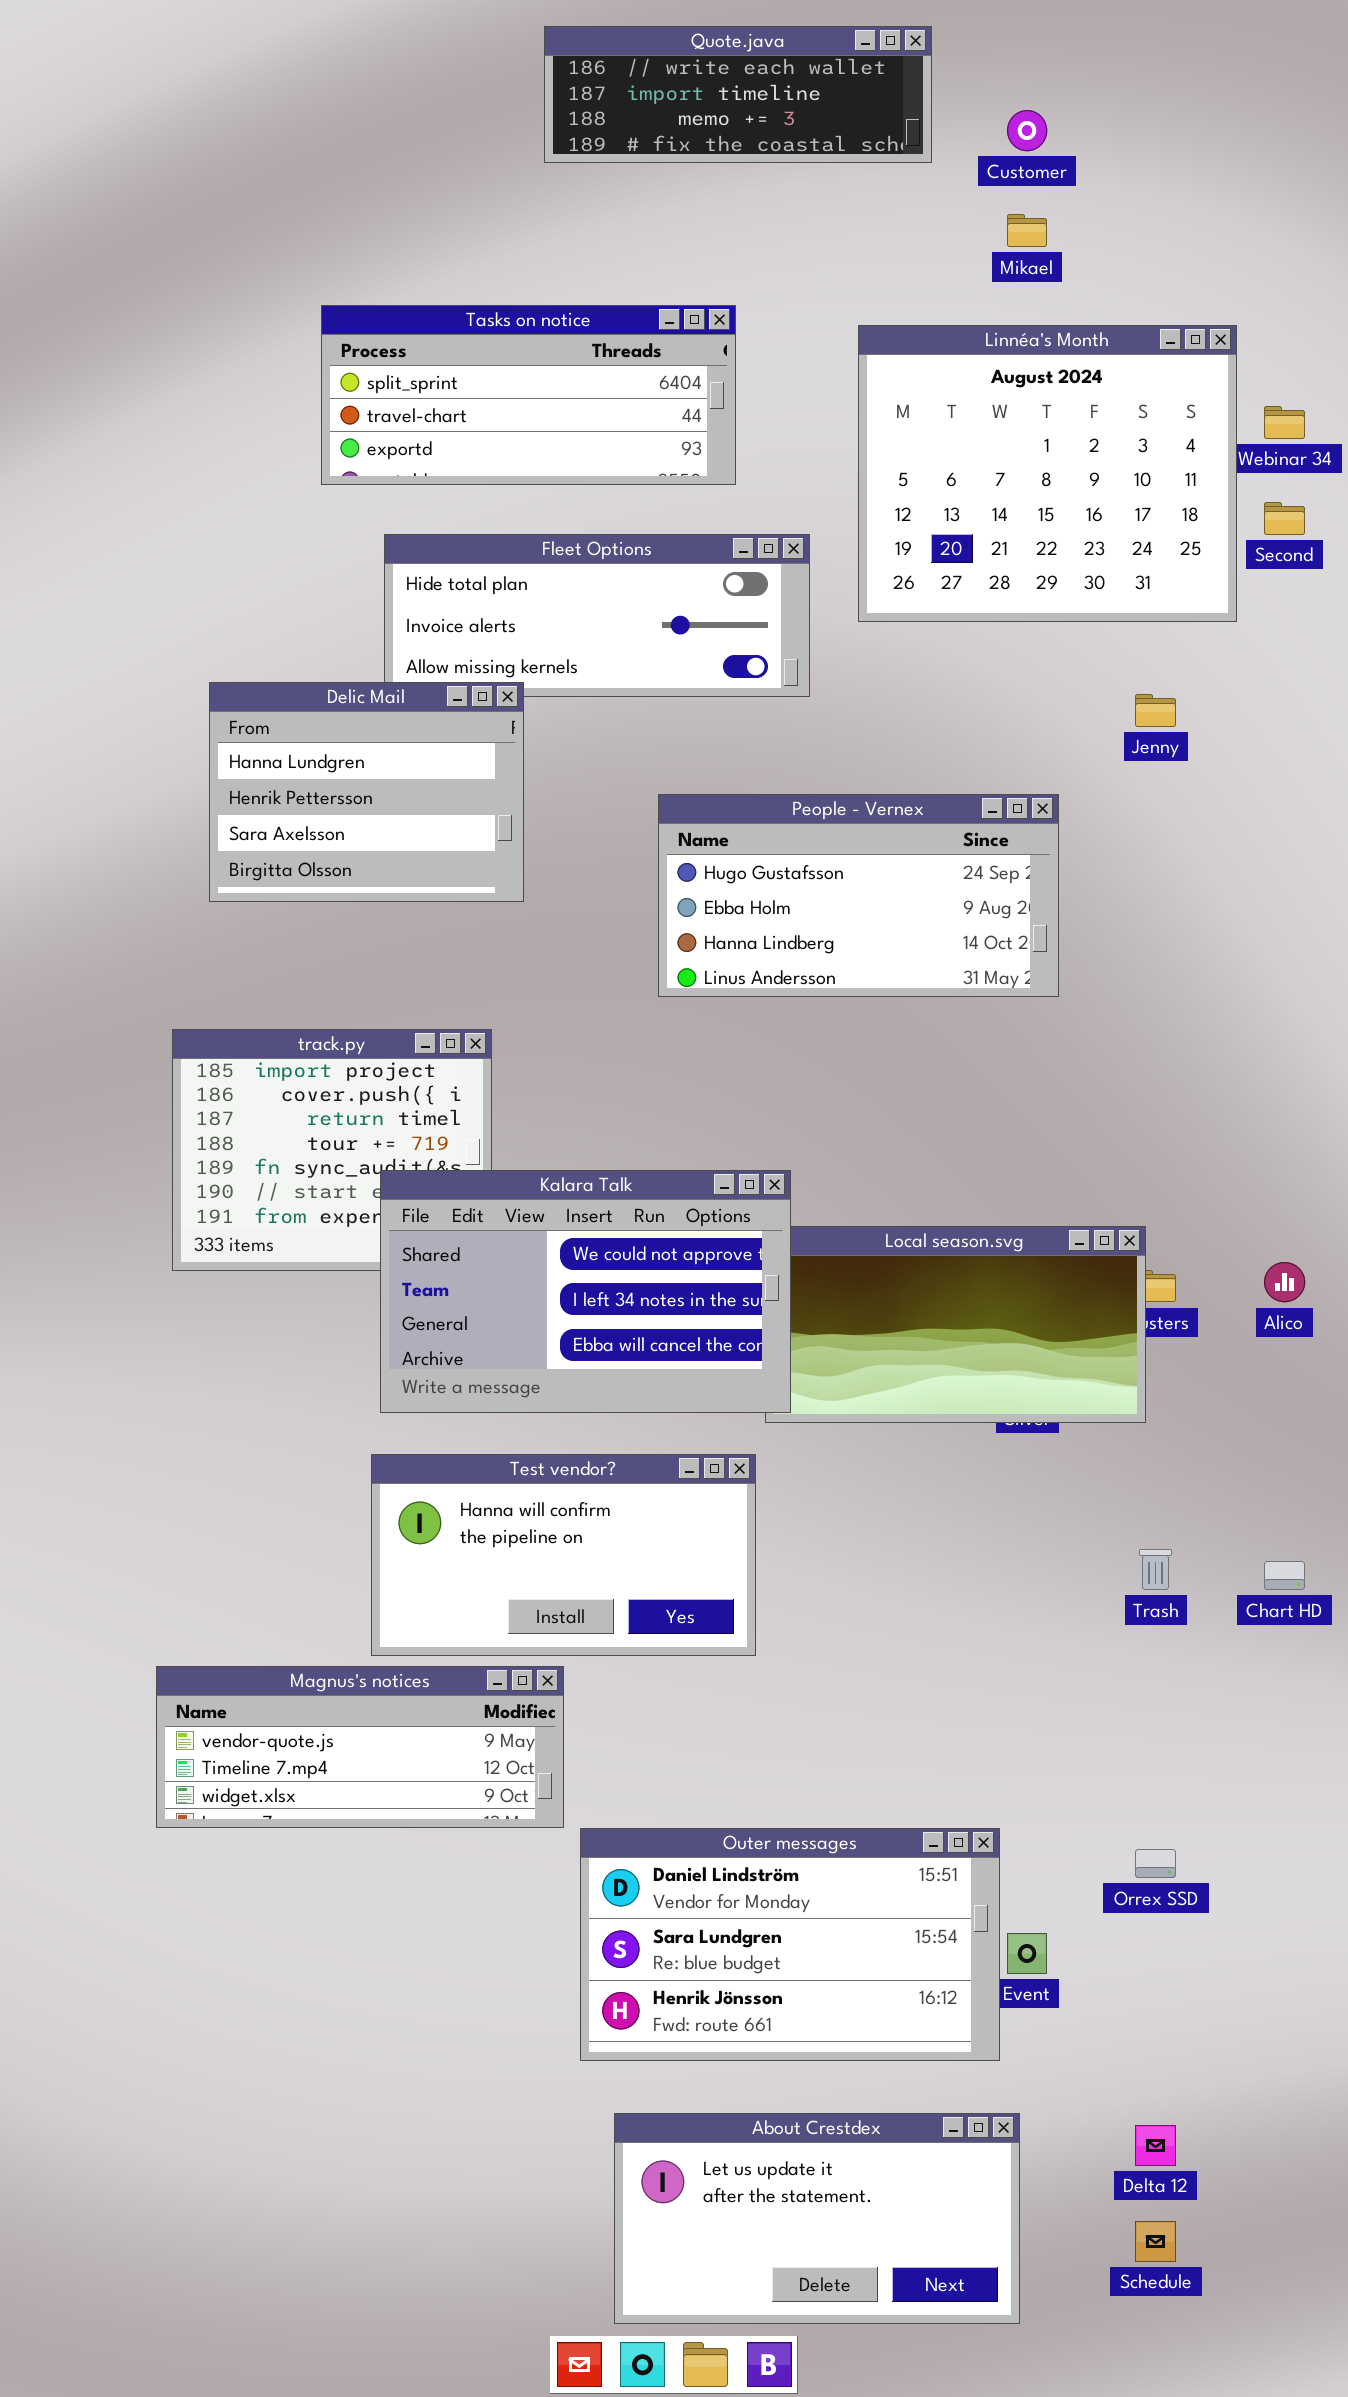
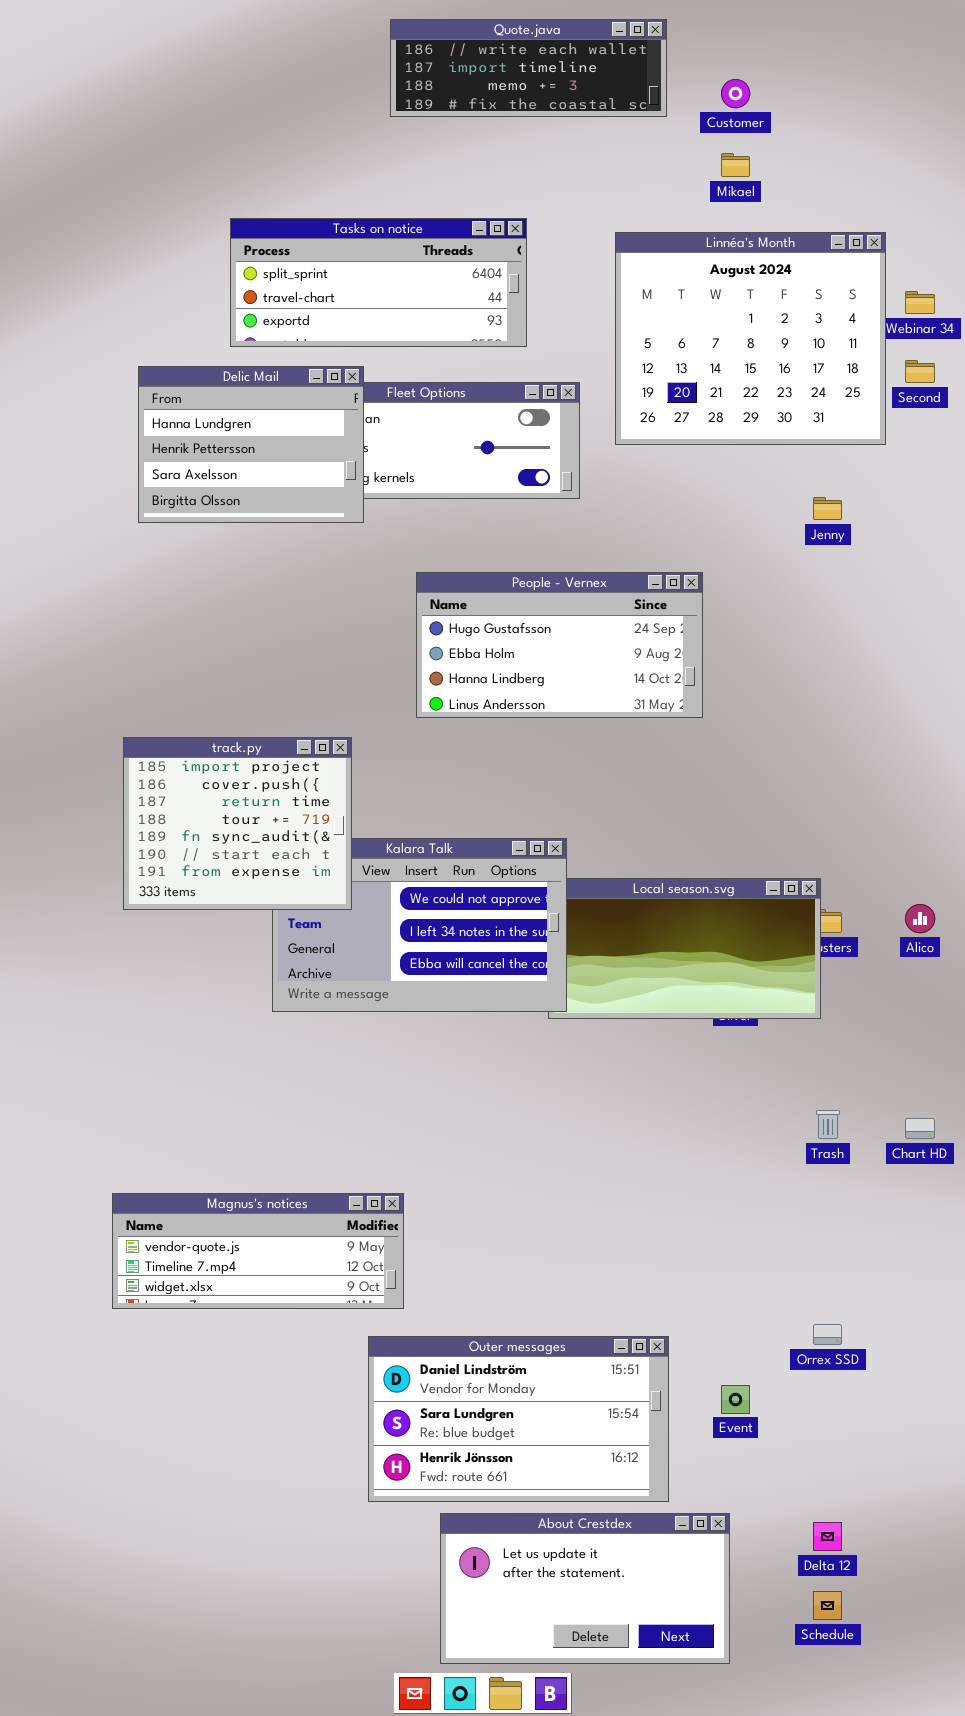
Delic Mail: [209,682,524,902] -> [138,366,364,523], moved
People - Vernex: [658,794,1059,997] -> [416,572,703,718], moved
track.py: [172,1029,492,1271] -> [123,737,352,910], raised
Test vendor?: [371,1454,756,1656] -> none, closed
Outer messages: [580,1828,1000,2061] -> [368,1336,669,1502], moved

